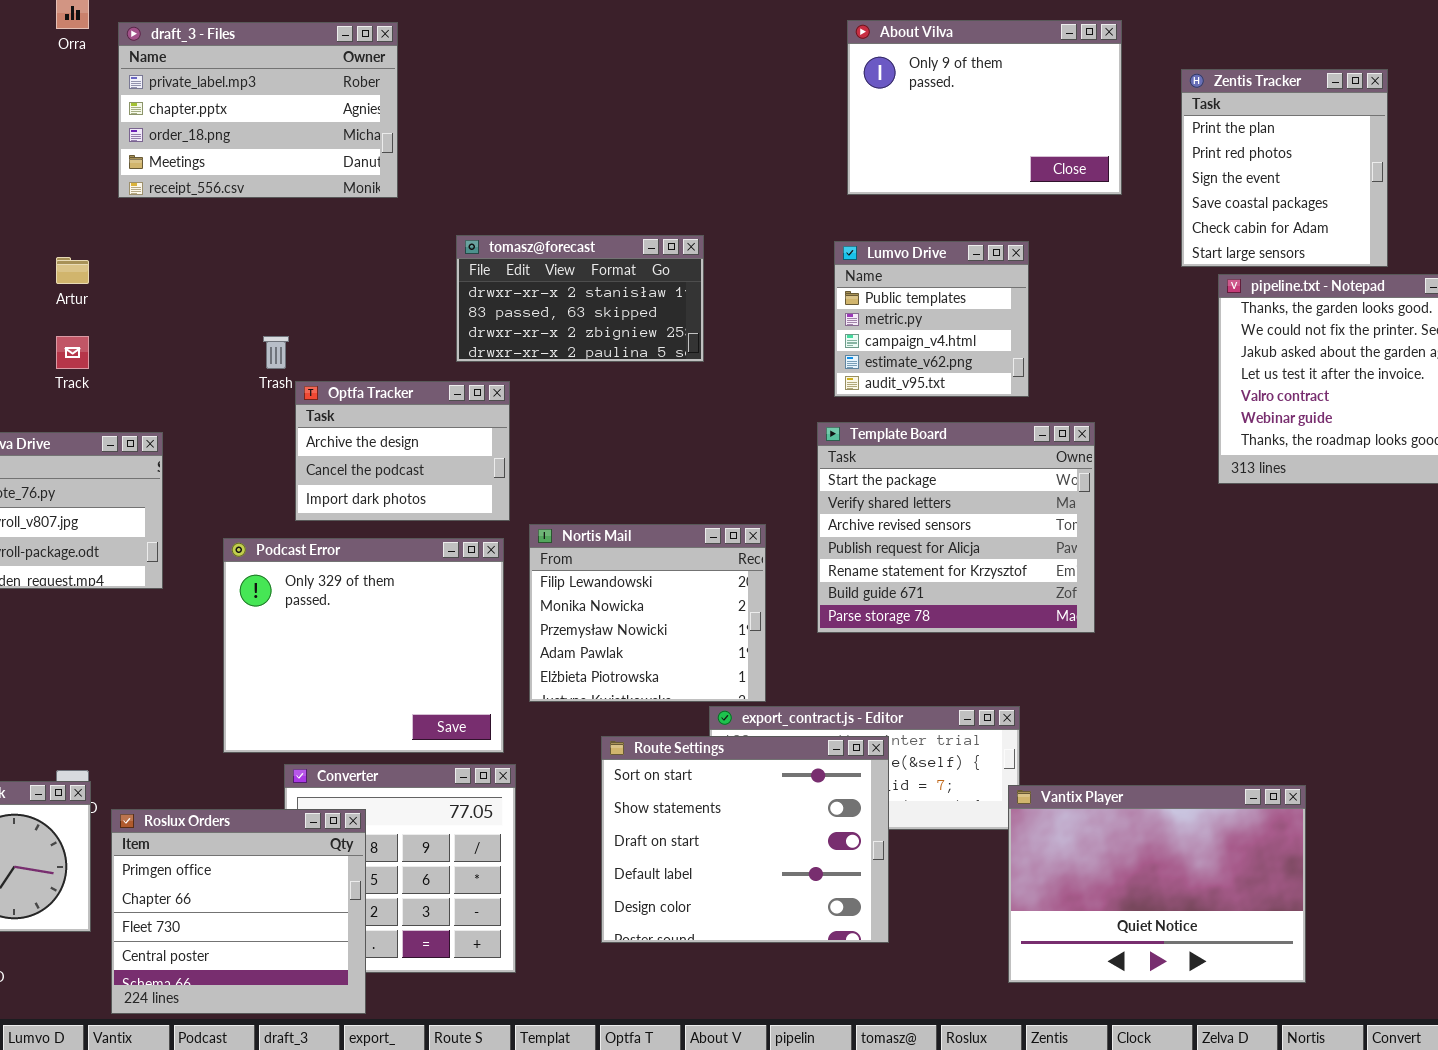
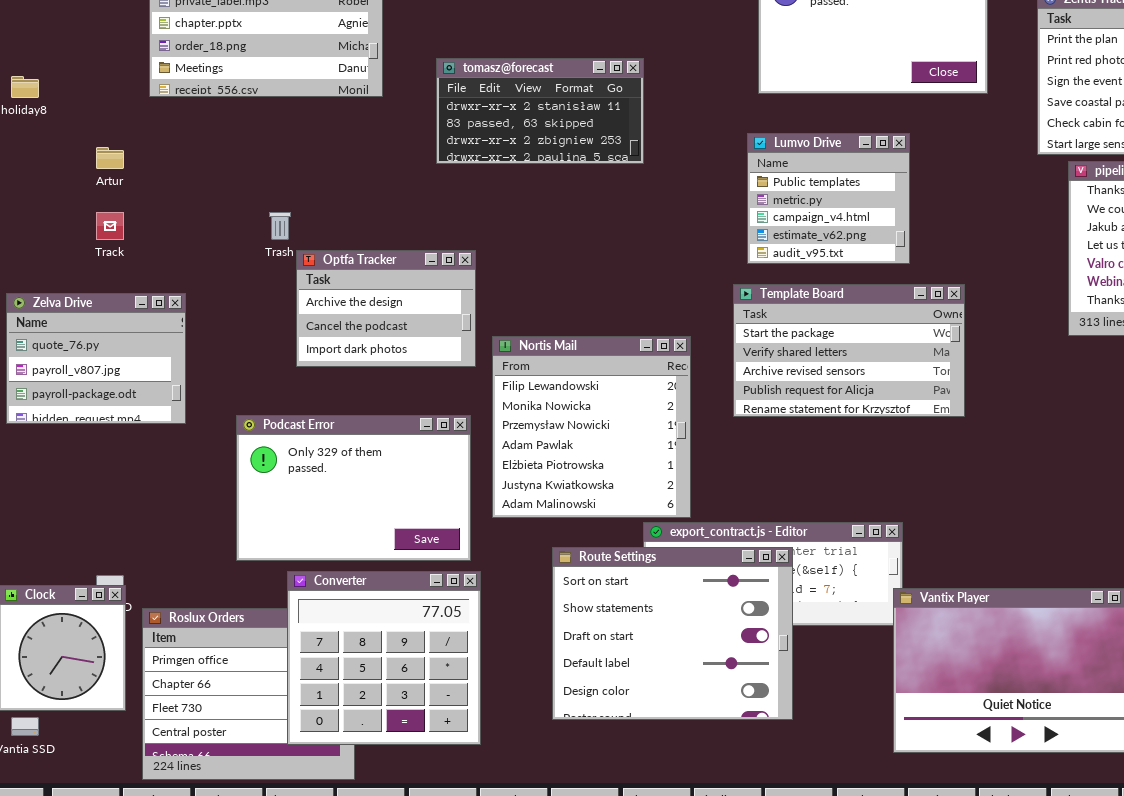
tomasz@forecast: [456,235,704,362] -> [436,58,644,164], moved
Template Board: [817,422,1095,633] -> [733,284,965,417], resized
Nortis Mail: [529,524,766,702] -> [492,336,691,518], resized
Podcast Error: [223,538,504,753] -> [236,415,471,561], resized
Converter: [284,764,516,973] -> [287,571,481,745], raised

